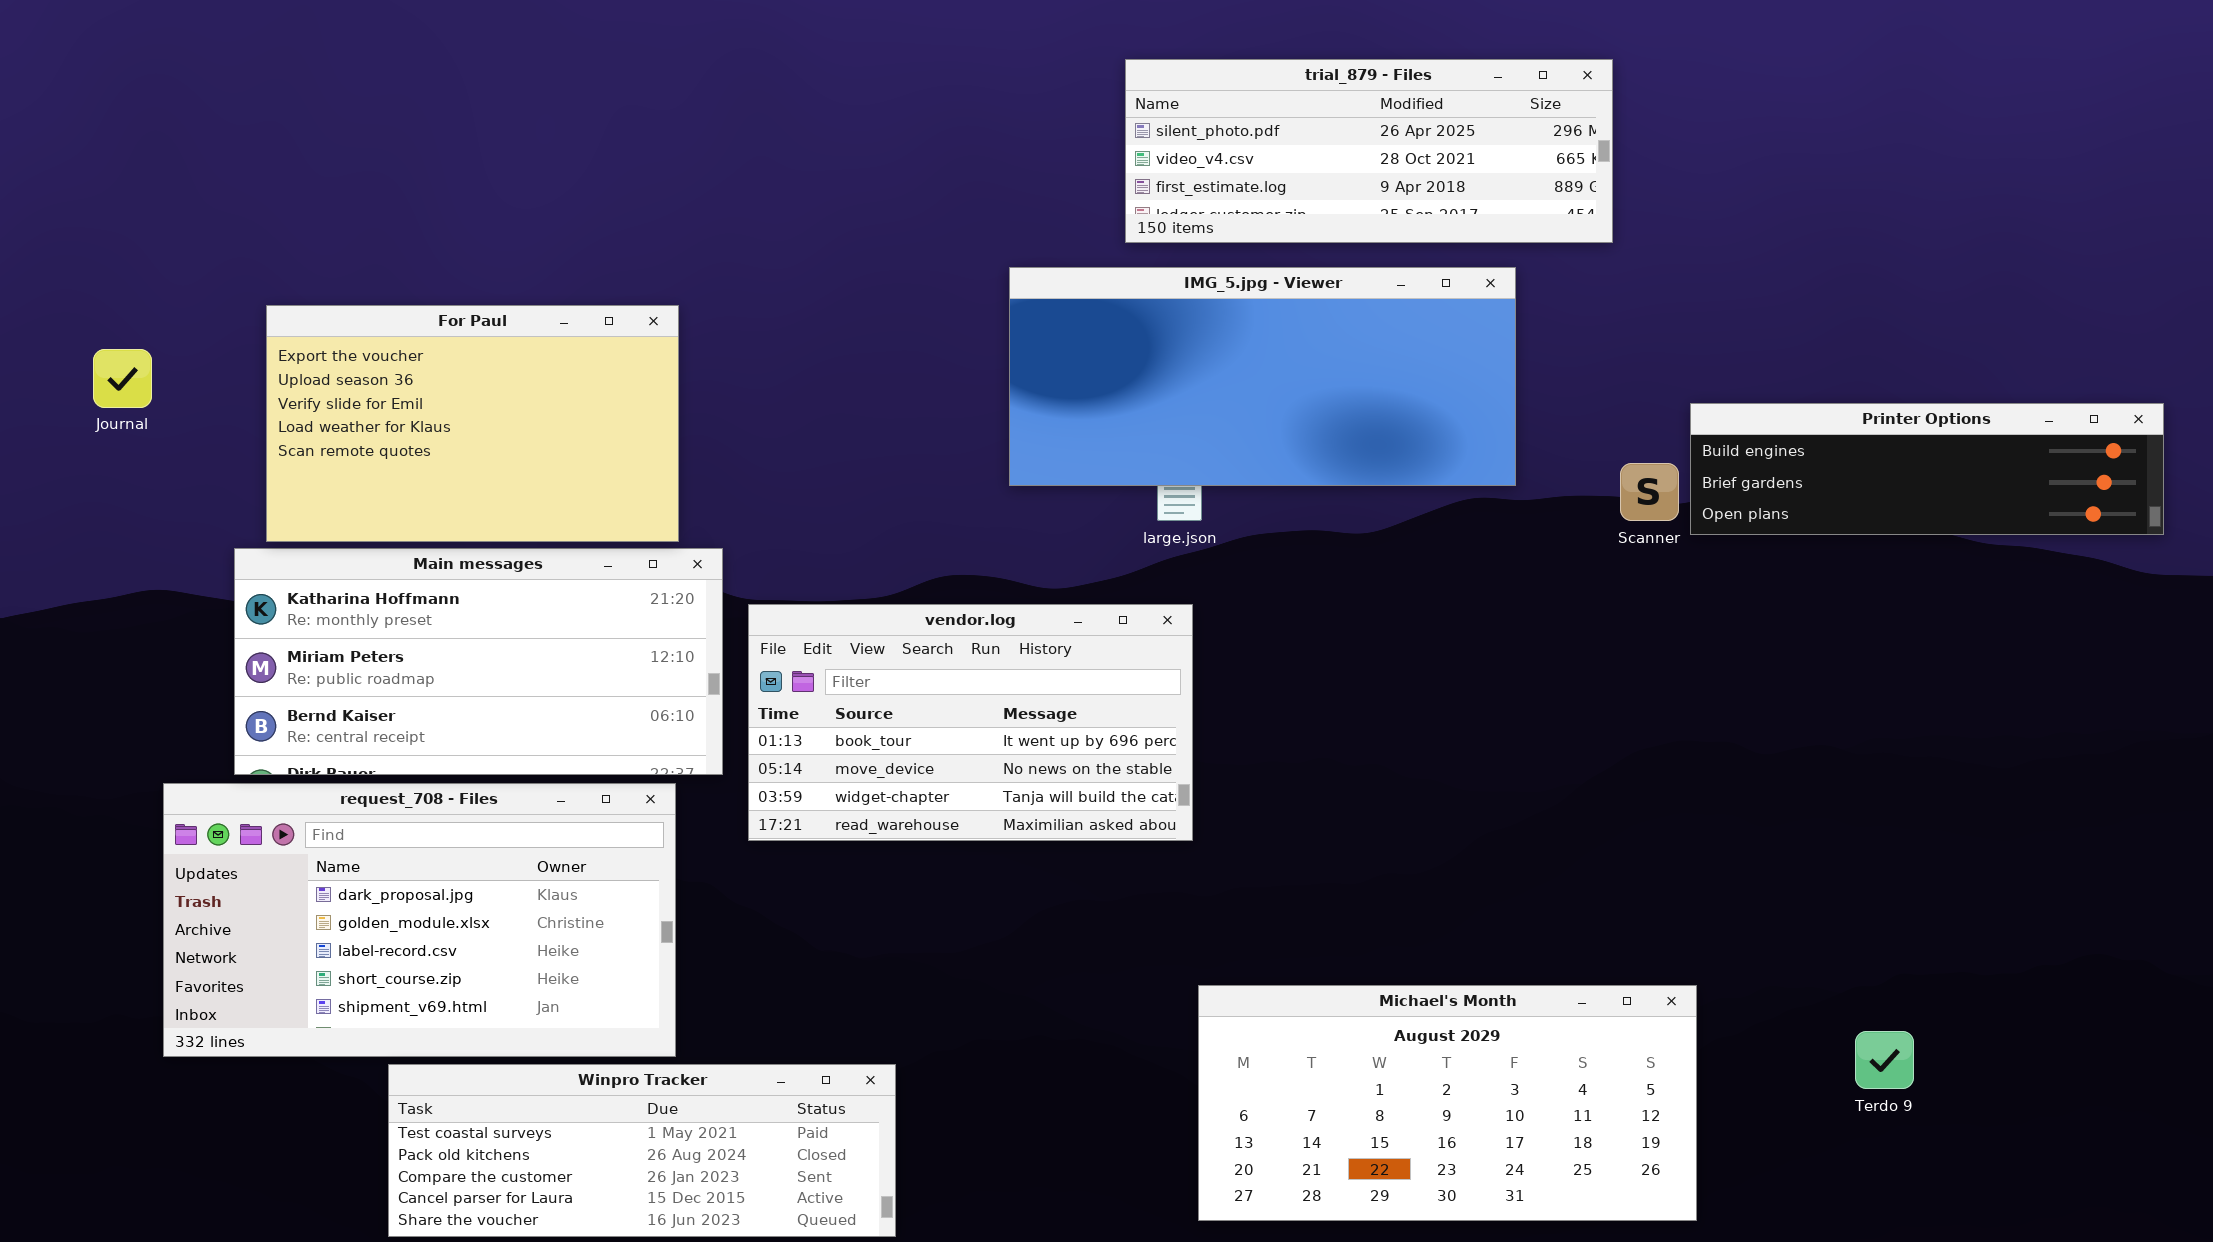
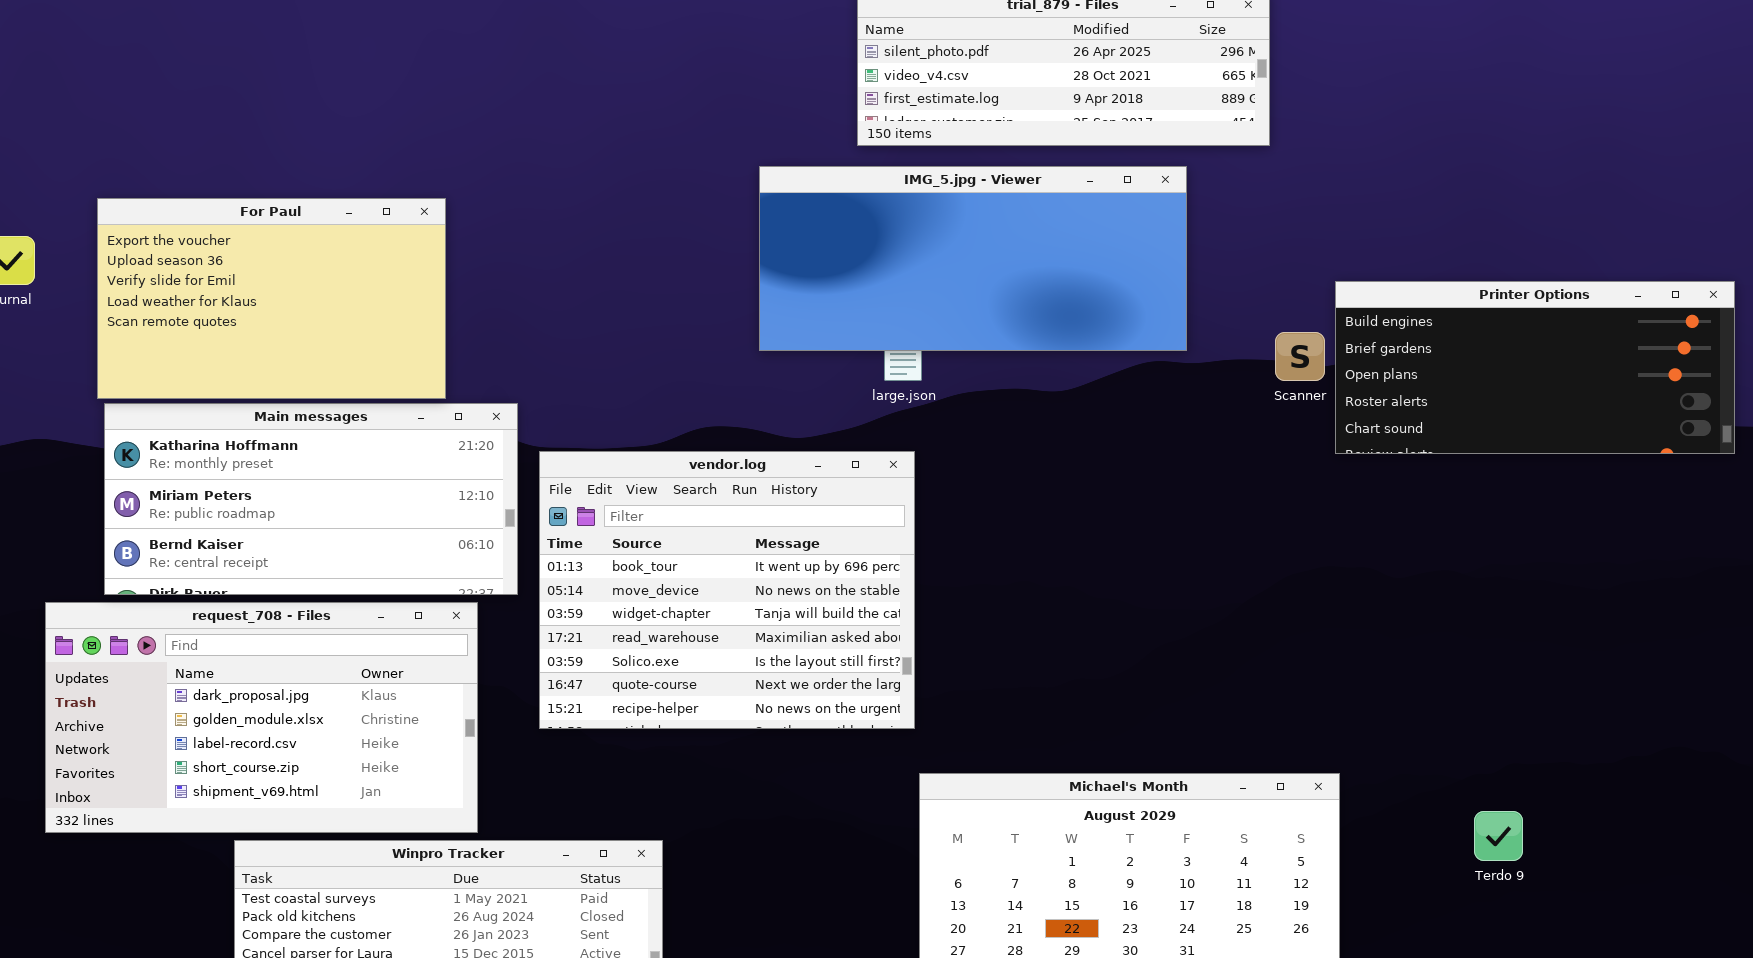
For Paul: [266,305,679,542] -> [97,198,446,399], moved
Printer Options: [1690,403,2164,535] -> [1335,281,1735,454], resized
vendor.log: [748,604,1193,841] -> [539,451,915,729], resized

